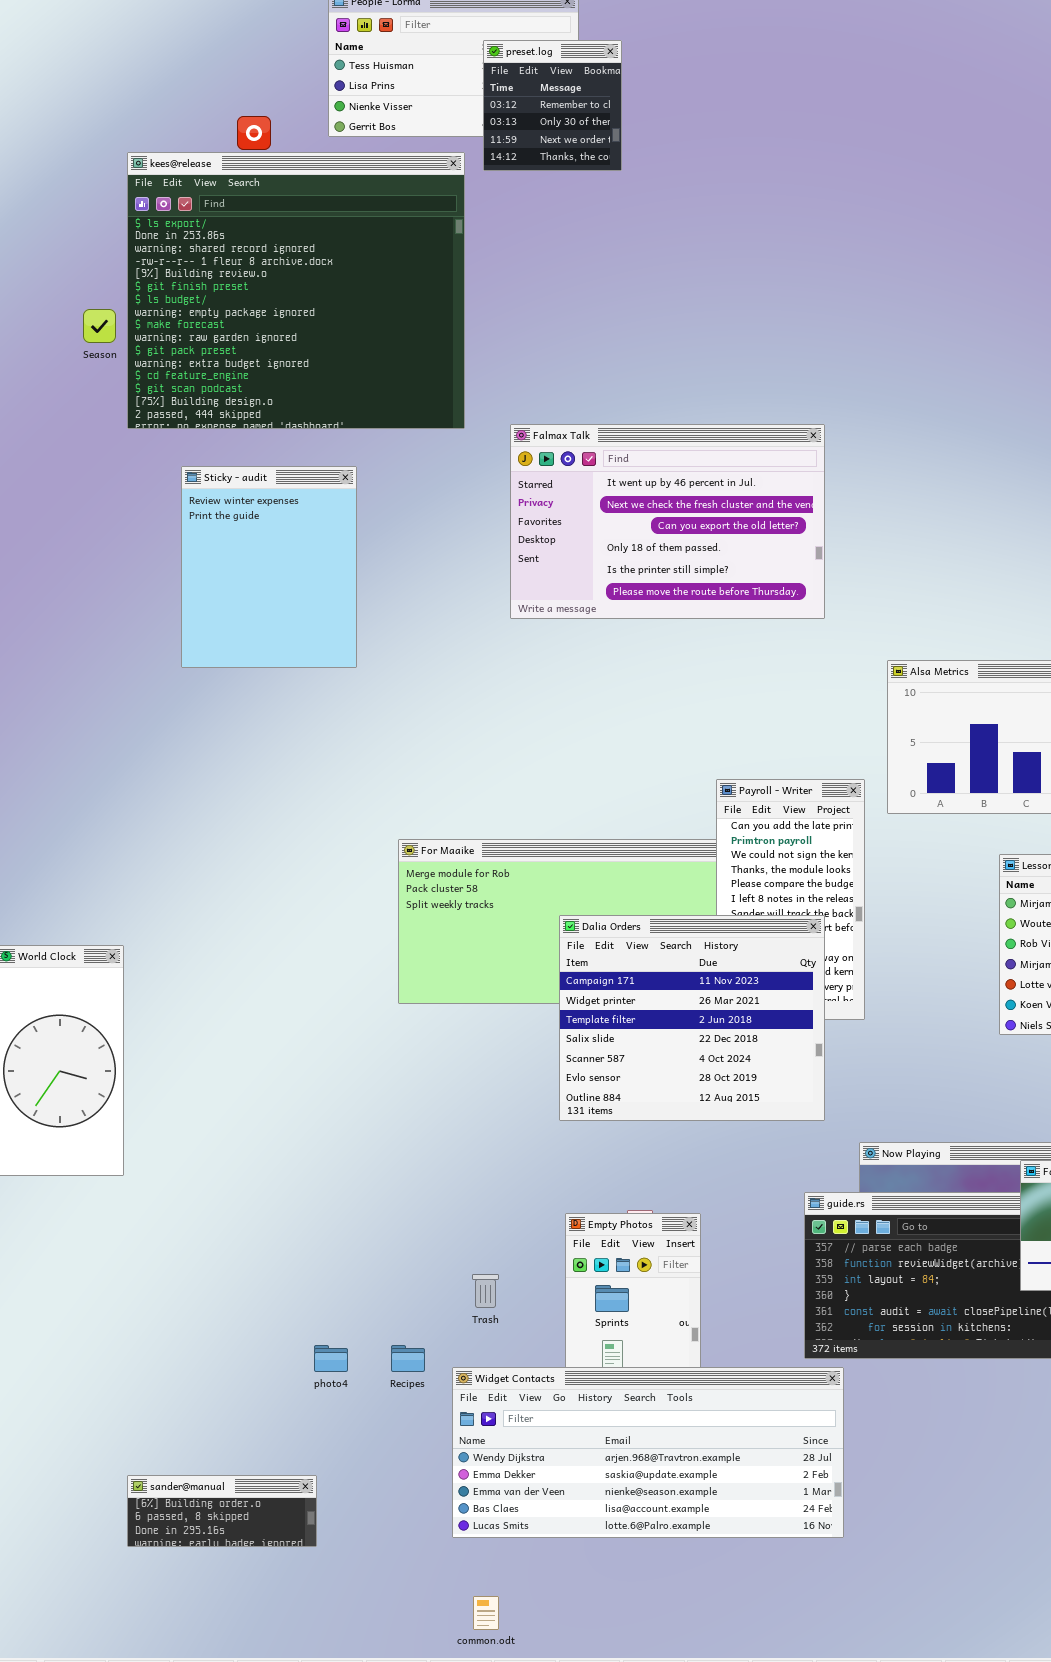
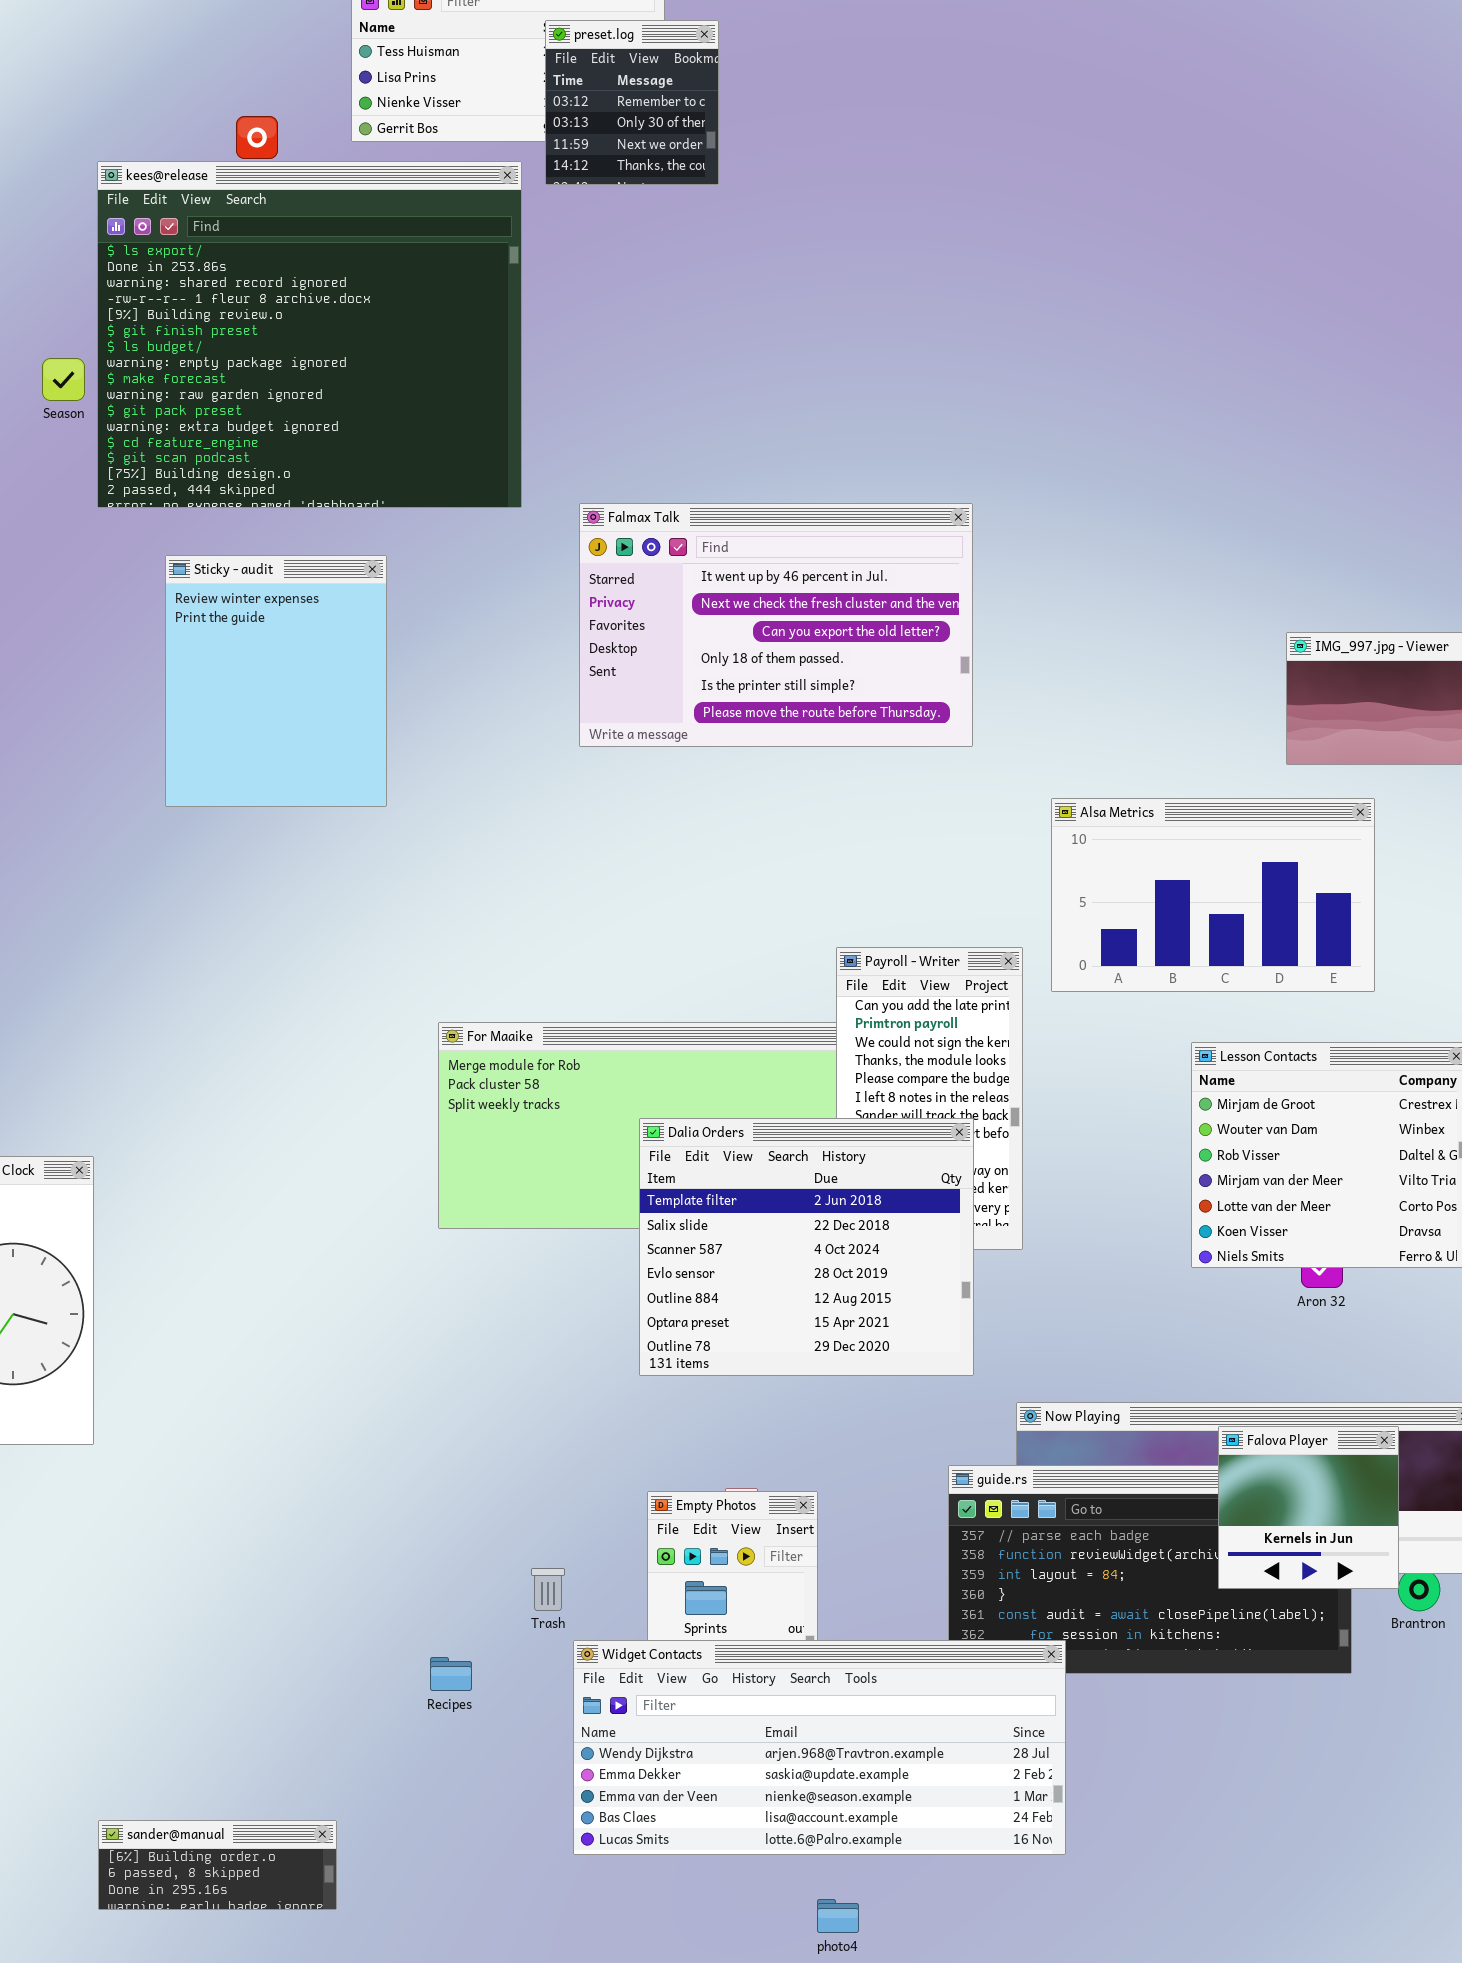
Dalia Orders: [559,915,825,1121] -> [639,1118,974,1376], scrolled down 2 rows
photo4: [314,1345,348,1372] -> [817,1899,859,1933], moved
Widget Contacts: [452,1367,844,1538] -> [573,1640,1066,1855], moved

